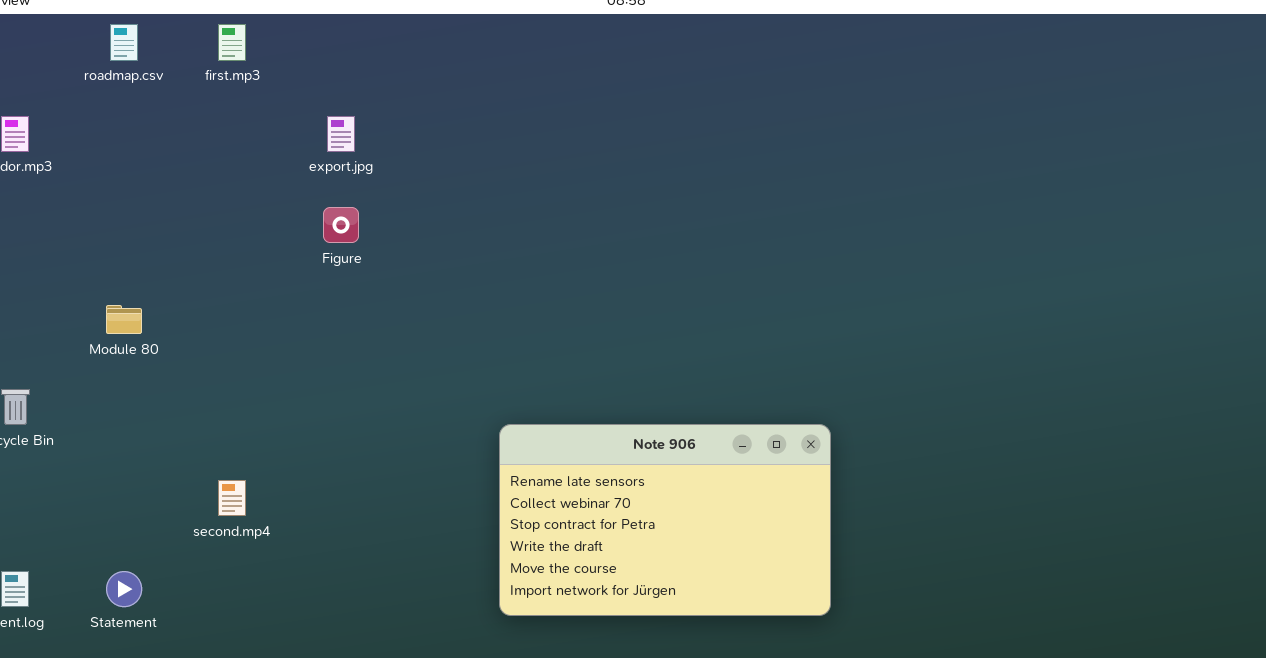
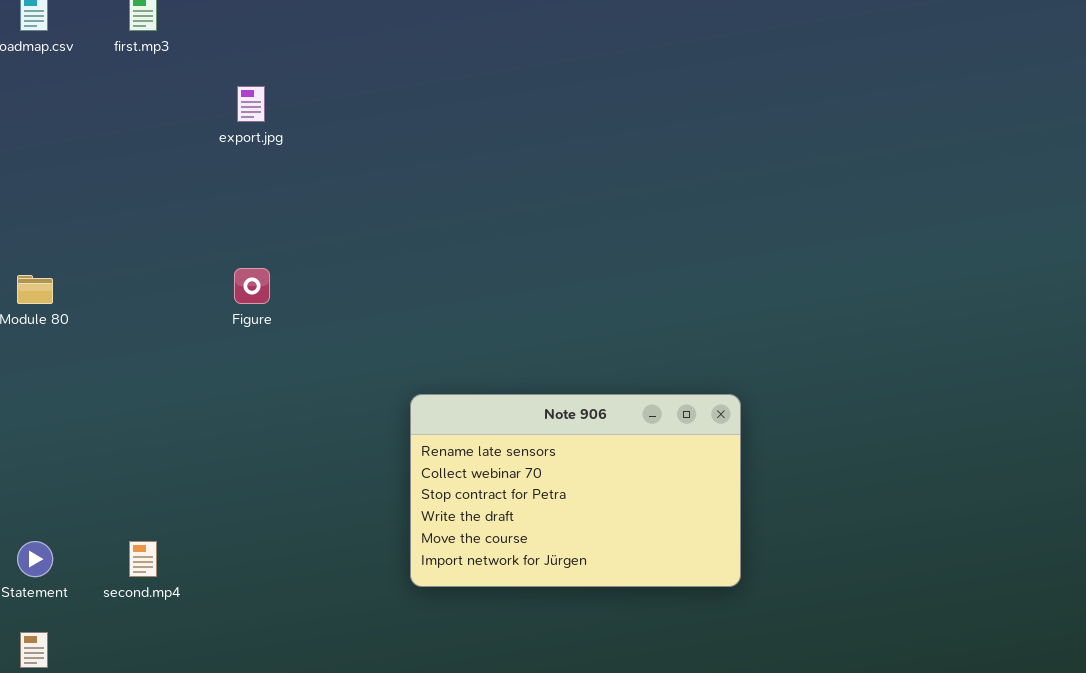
Figure: [323,207,359,243] -> [234,268,270,304], moved
second.mp4: [218,480,246,516] -> [129,541,157,577], moved

